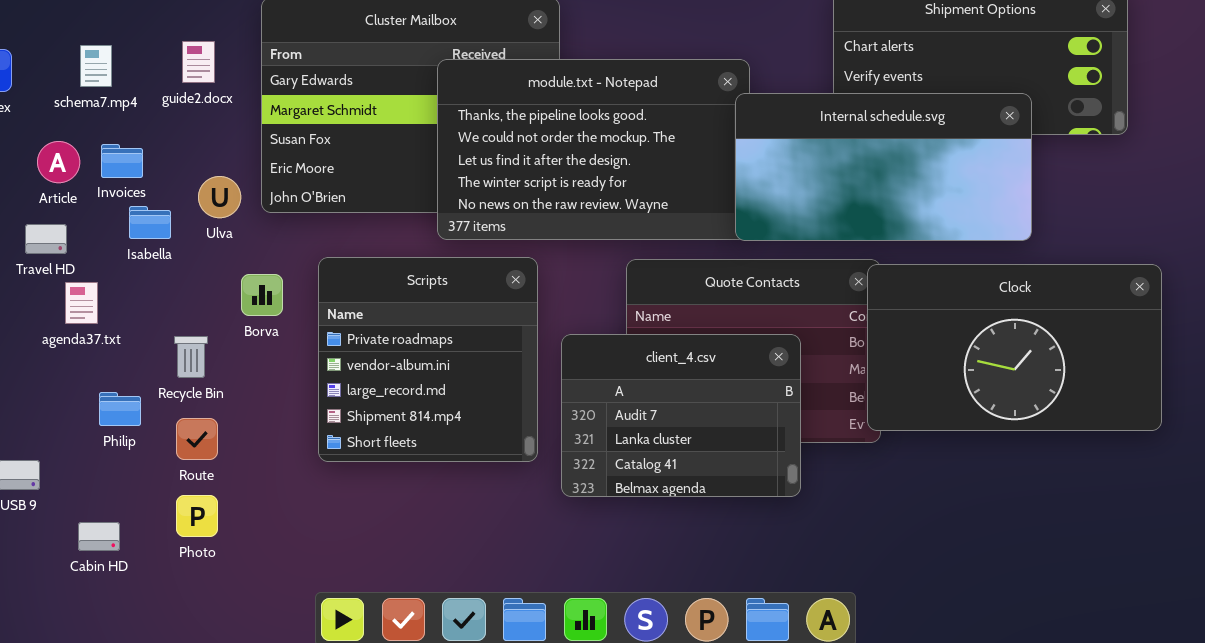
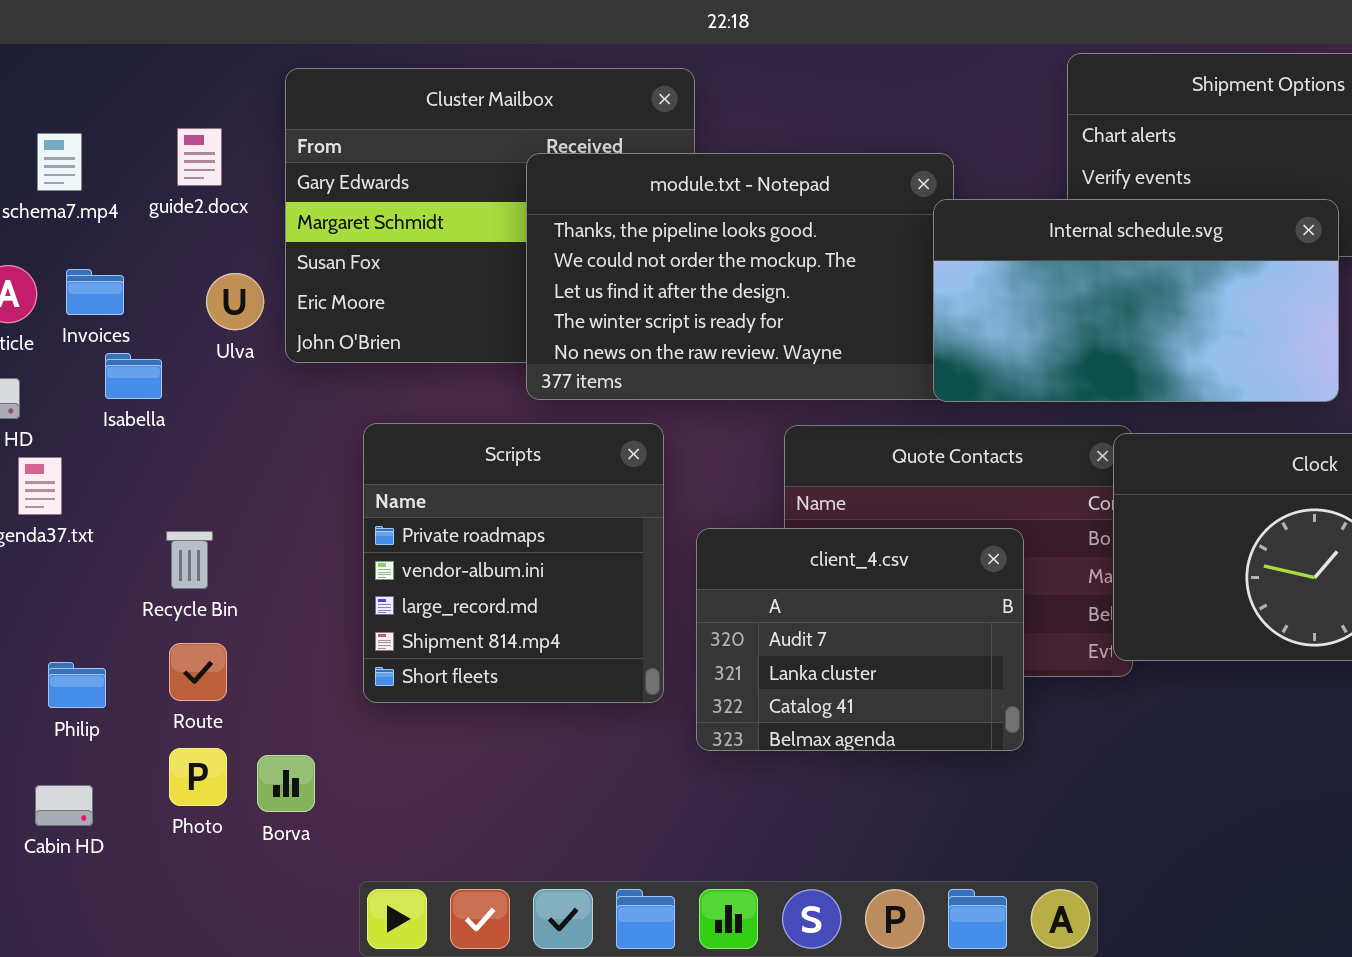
Ulva: [198,176,241,218] -> [206,273,264,330], moved
Borva: [241,274,283,316] -> [257,755,315,812], moved
Philip: [99,392,141,426] -> [48,662,106,708], moved

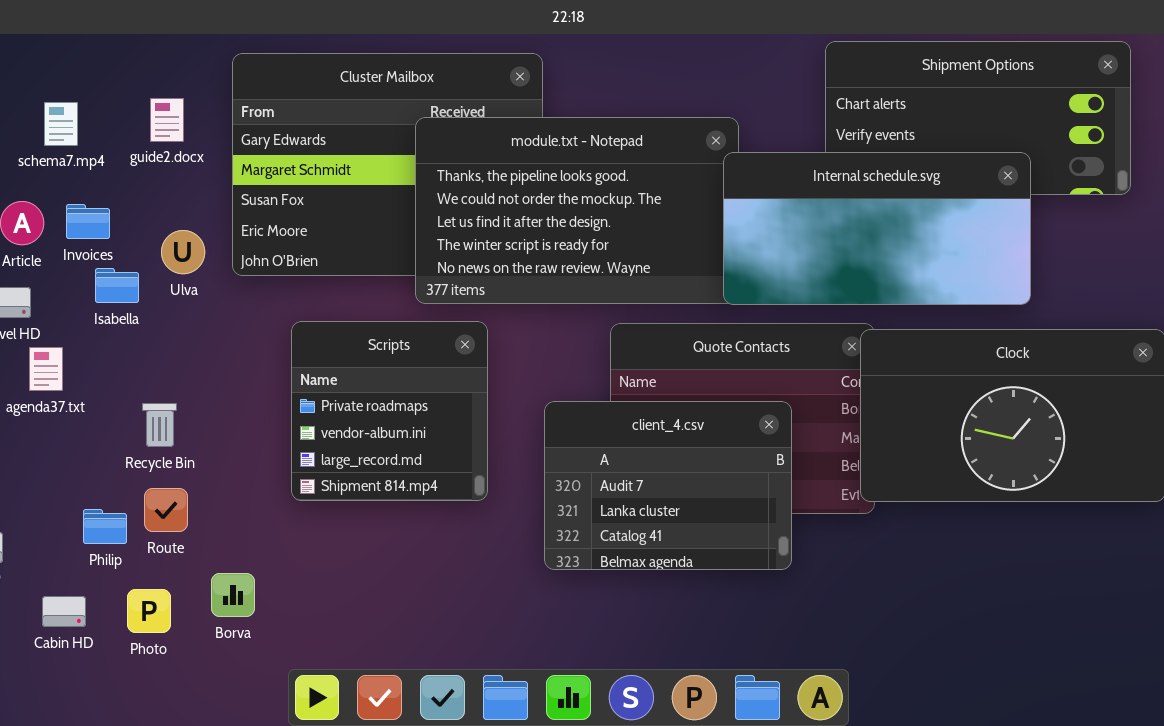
Ulva: [206,273,264,330] -> [161,230,205,274], moved
Scripts: [363,423,664,703] -> [291,321,488,501], resized
Philip: [48,662,106,708] -> [83,509,127,544], moved
Photo: [169,748,227,806] -> [127,589,171,633], moved

